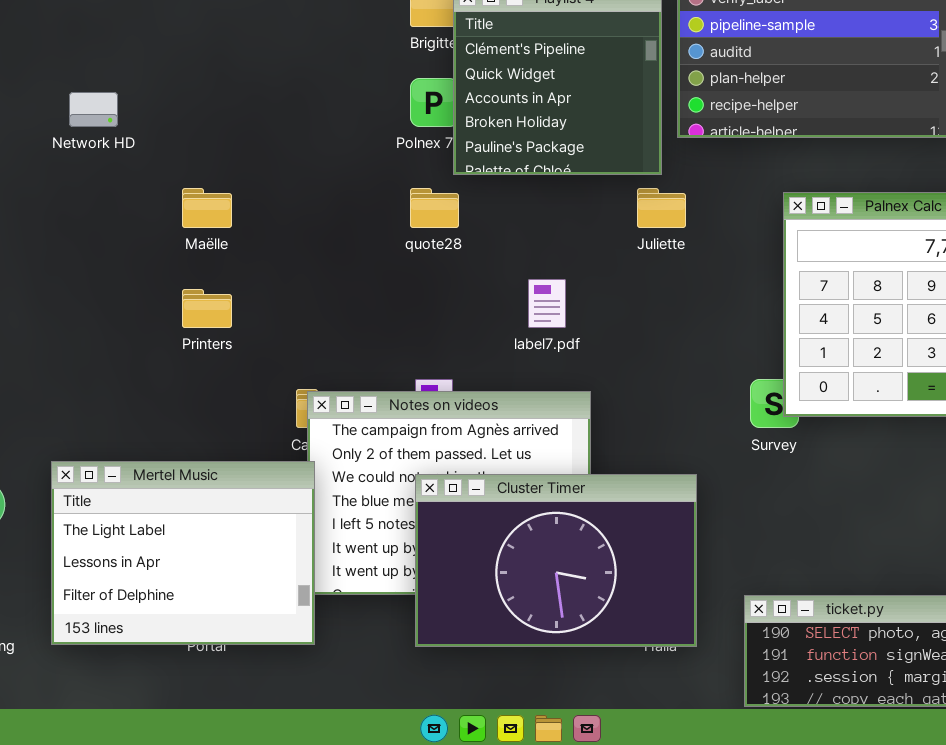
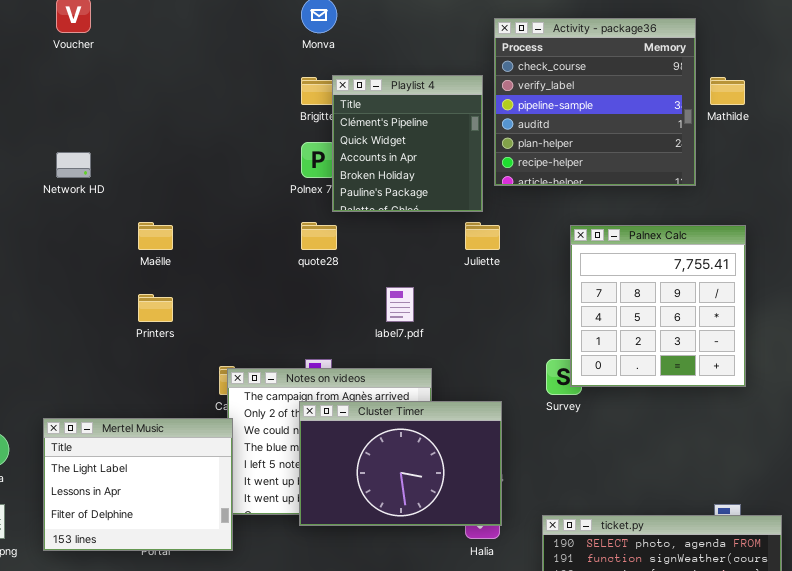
Cluster Timer: [415,474,697,647] -> [299,401,502,526], moved

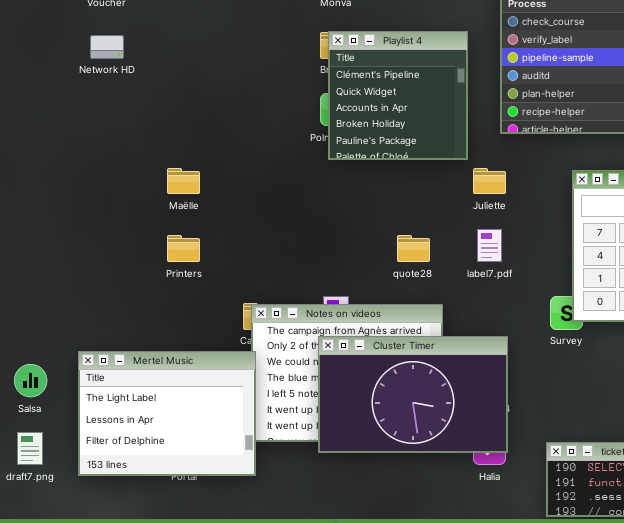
Playlist 4: [332,75,483,212] -> [328,31,468,160], moved
Network HD: [56,152,91,178] -> [90,35,124,59], moved
quote28: [301,222,337,250] -> [397,235,430,262], moved
label7.pdf: [386,287,414,322] -> [477,229,502,262], moved

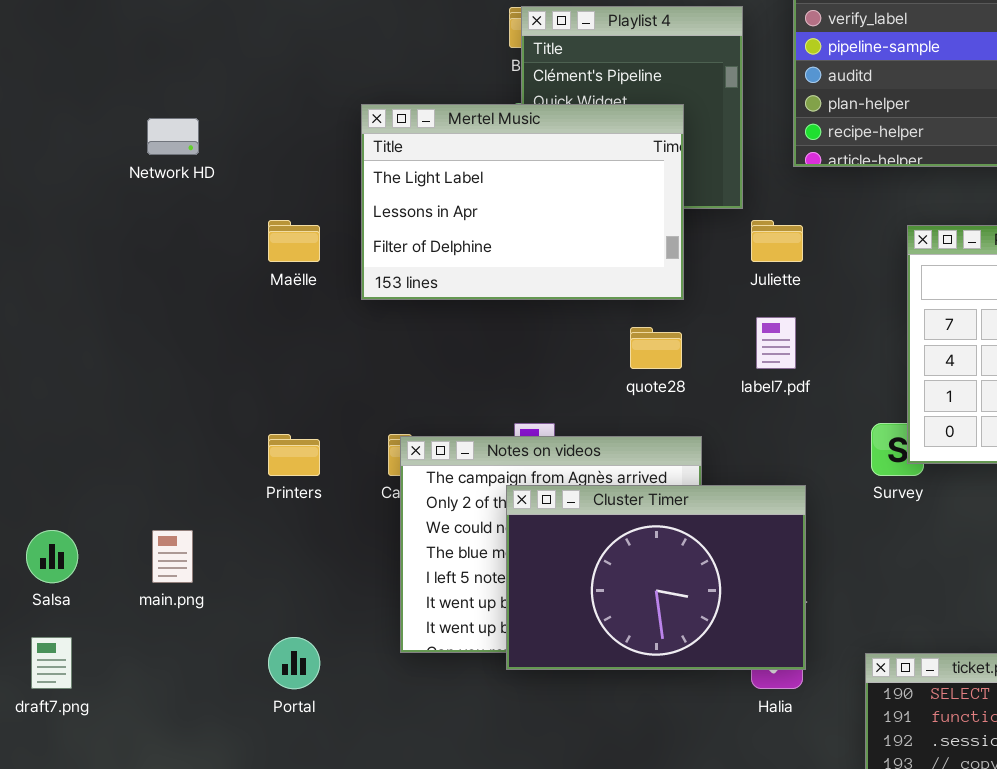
Network HD: [90,35,124,59] -> [147,118,199,155], moved
Printers: [167,235,200,262] -> [268,434,320,476], moved
Mertel Music: [78,351,256,476] -> [361,104,684,300], moved, resized

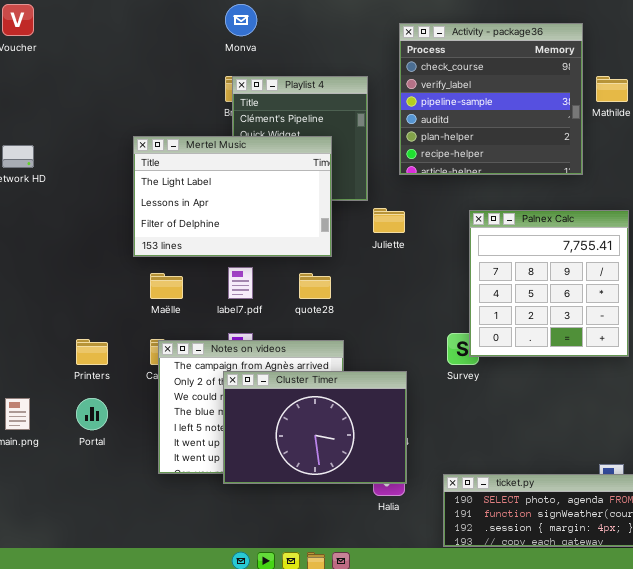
Maëlle: [268,220,320,262] -> [150,273,183,299], moved
label7.pdf: [756,317,796,369] -> [228,267,253,299], moved
Portal: [268,637,320,689] -> [76,398,108,430], moved

